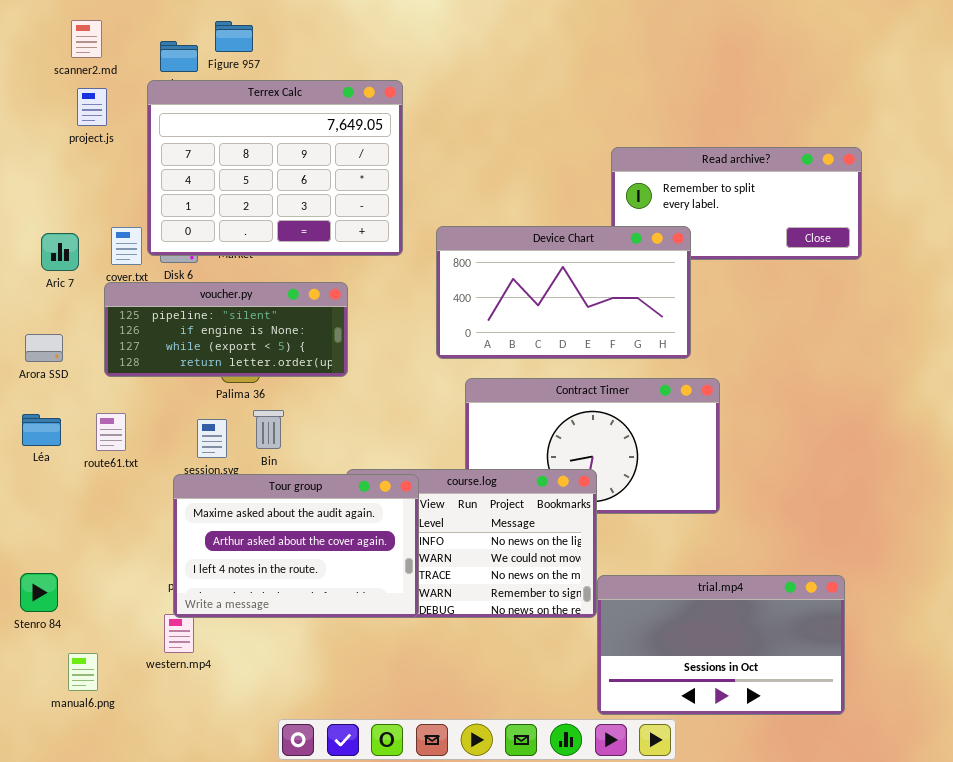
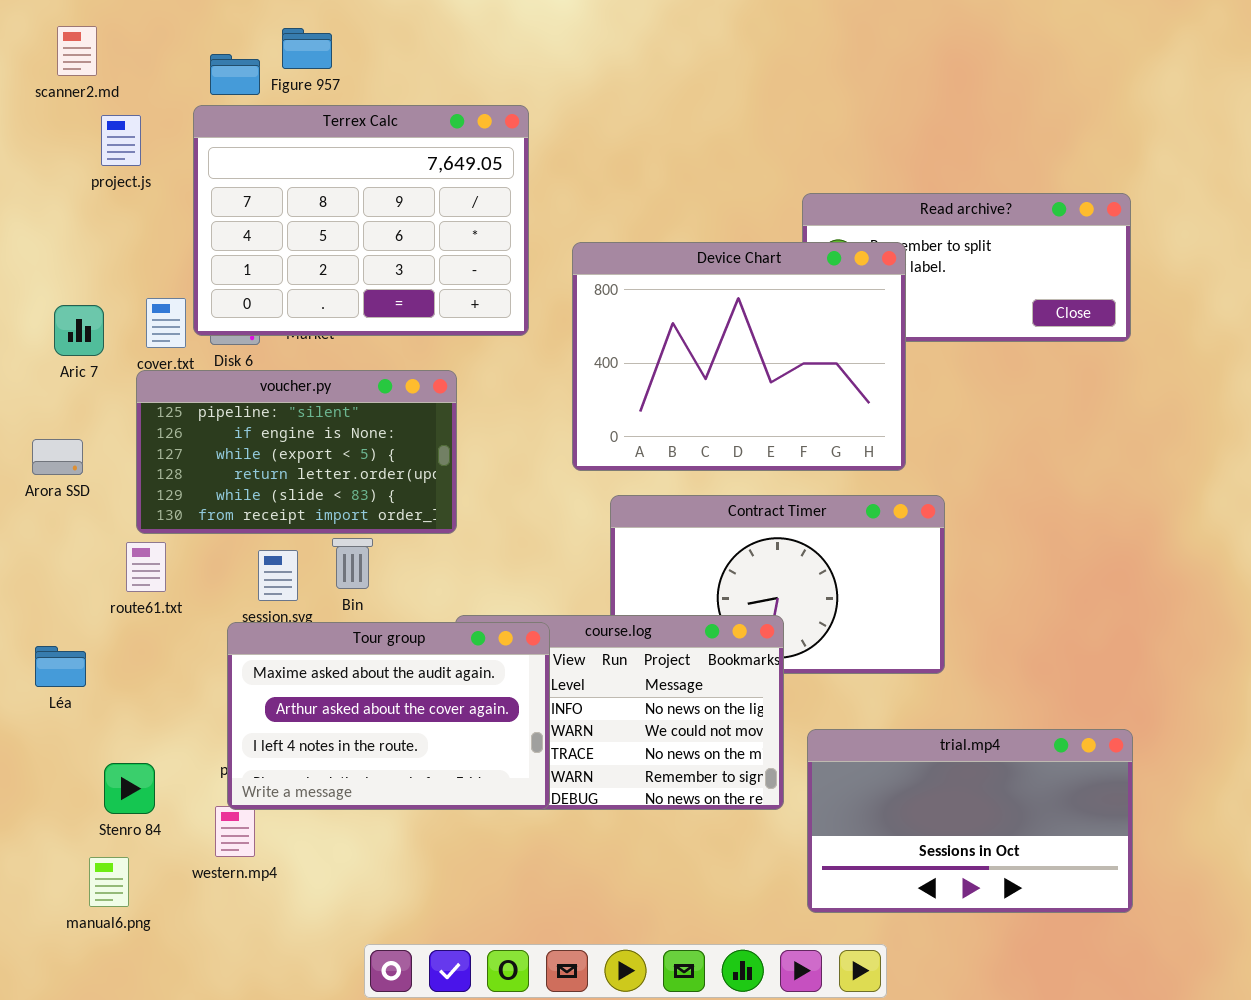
scanner2.md: [71,20,102,58] -> [57,26,97,76], moved
Device Chart: [436,226,691,359] -> [572,242,906,471], resized
voucher.py: [104,282,348,377] -> [136,370,457,534], resized
Léa: [22,414,61,446] -> [35,646,86,687], moved
Stenro 84: [20,573,58,612] -> [104,763,155,814], moved
trial.mp4: [597,575,845,715] -> [807,729,1133,913], moved

